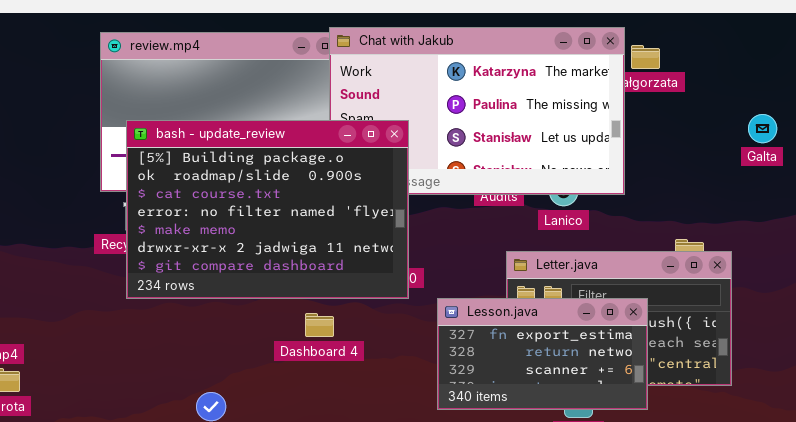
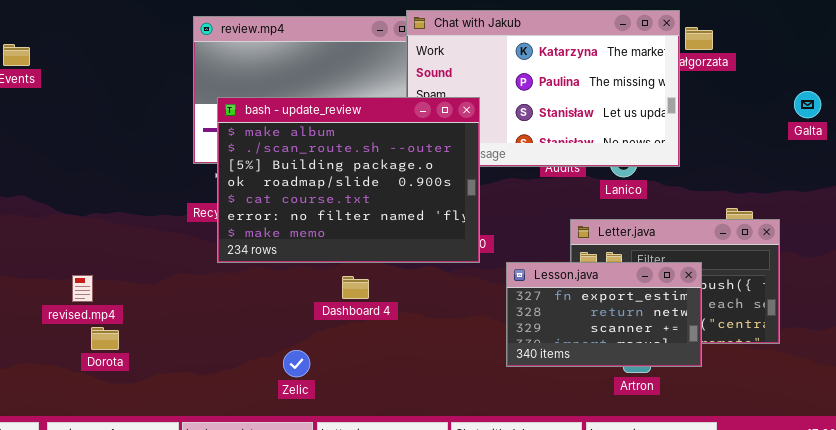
bash - update_review: [126,120,409,299] -> [217,97,480,263], scrolled up 2 rows
Dashboard 4: [305,313,334,337] -> [342,276,369,299], moved

